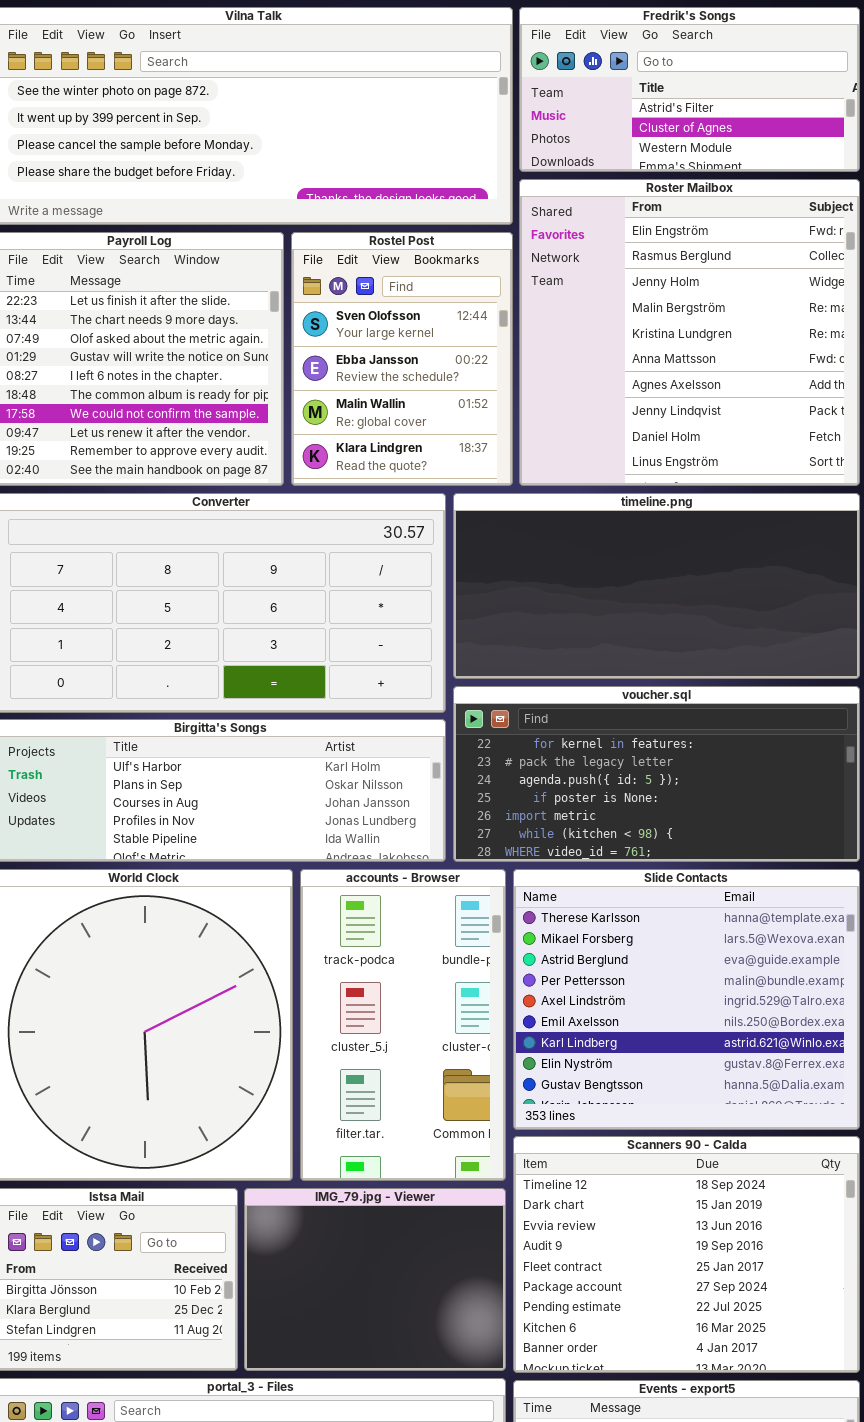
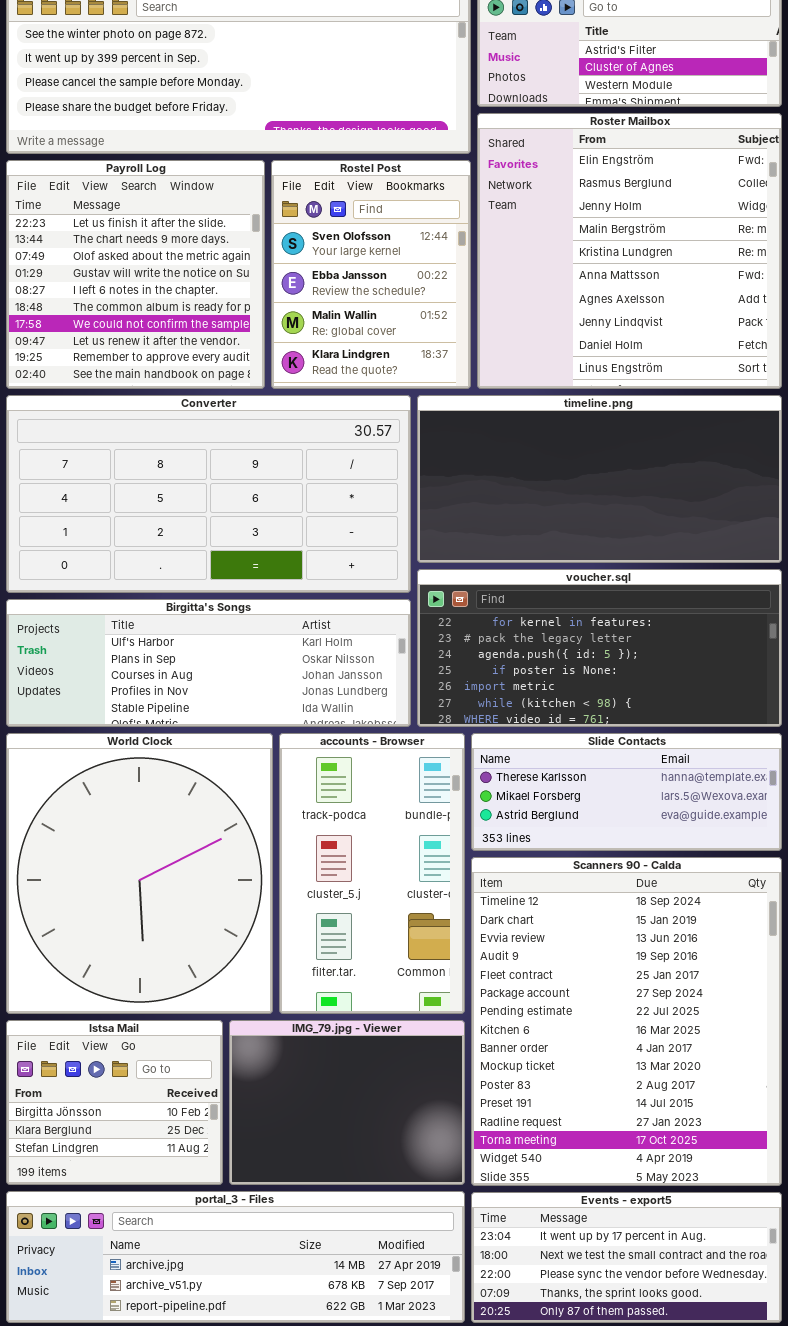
Slide Contacts: [513,869,860,1130] -> [471,733,782,851], resized
Scanners 90 - Calda: [513,1136,860,1373] -> [471,857,782,1186], resized

